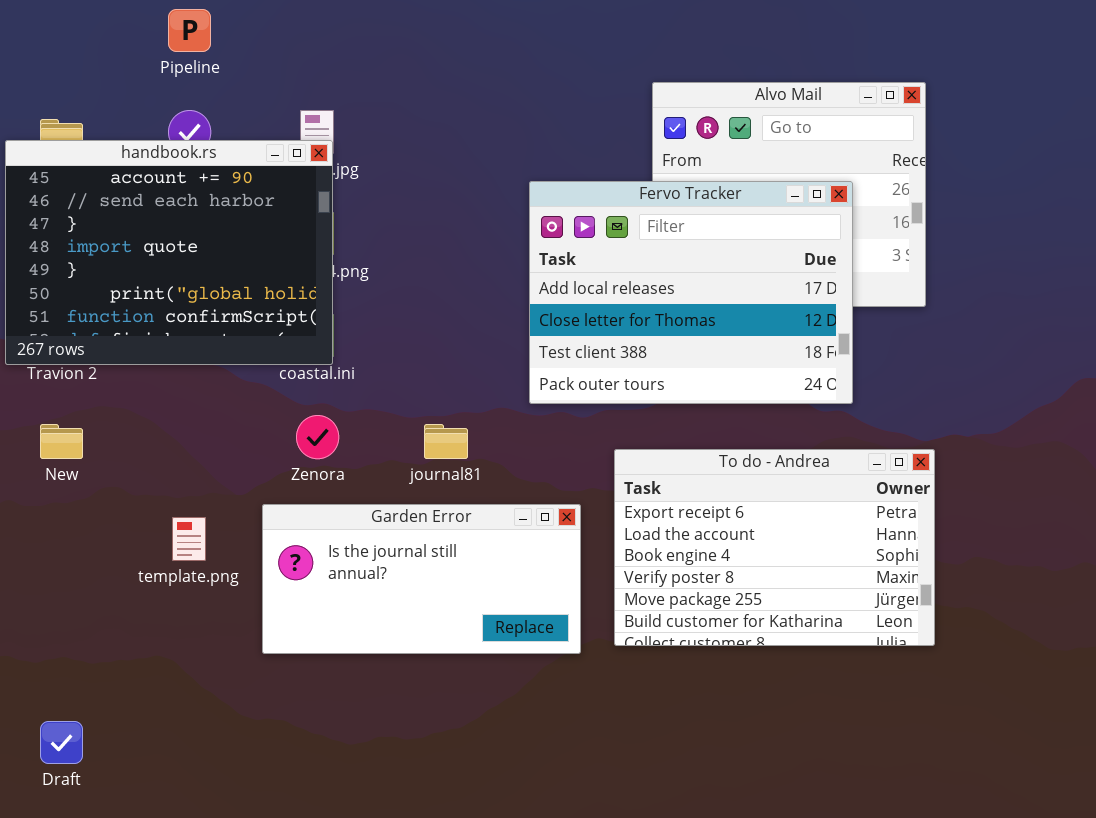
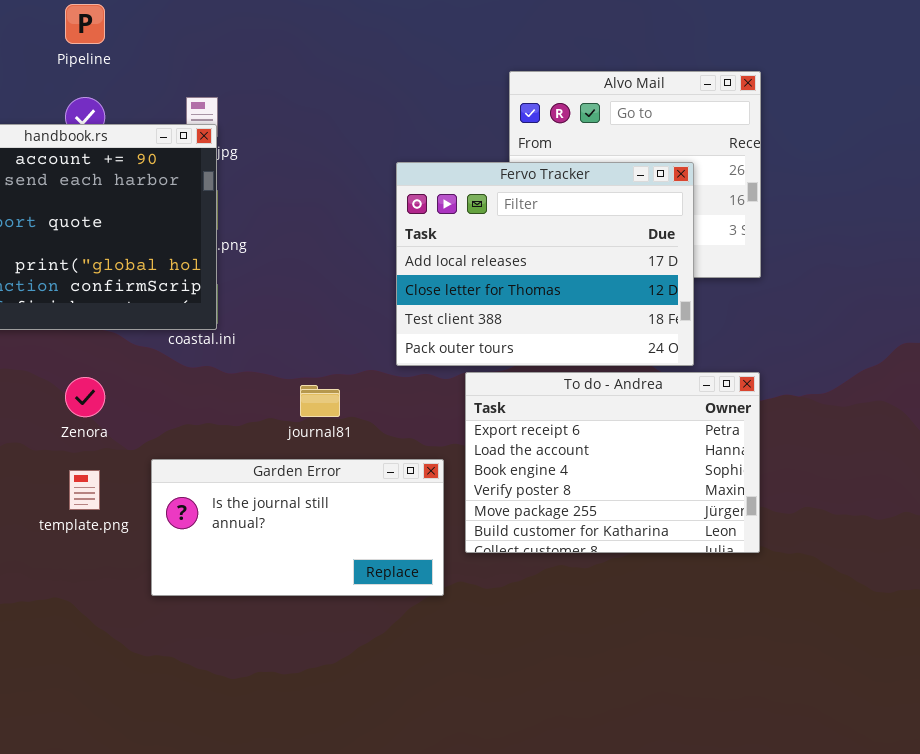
Zenora: [296,415,339,459] -> [65,377,105,417], moved
To do - Andrea: [614,449,935,646] -> [465,372,760,553], moved

